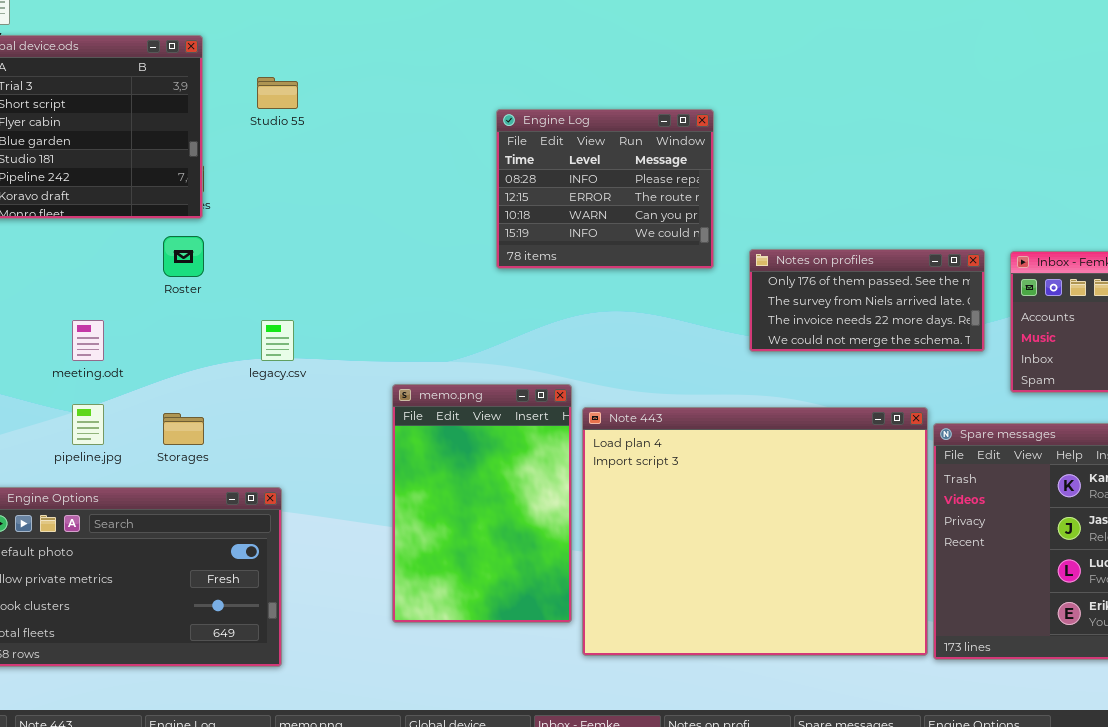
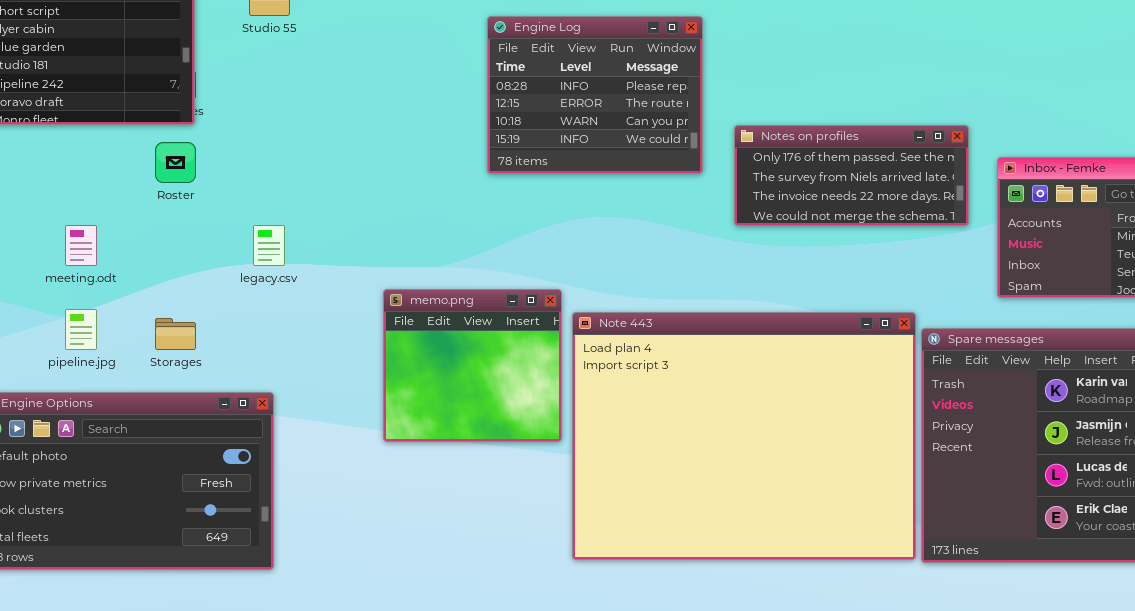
Notes on profiles: [749,249,985,352] -> [734,125,969,226], moved
memo.png: [392,384,572,623] -> [383,289,562,442], resized

